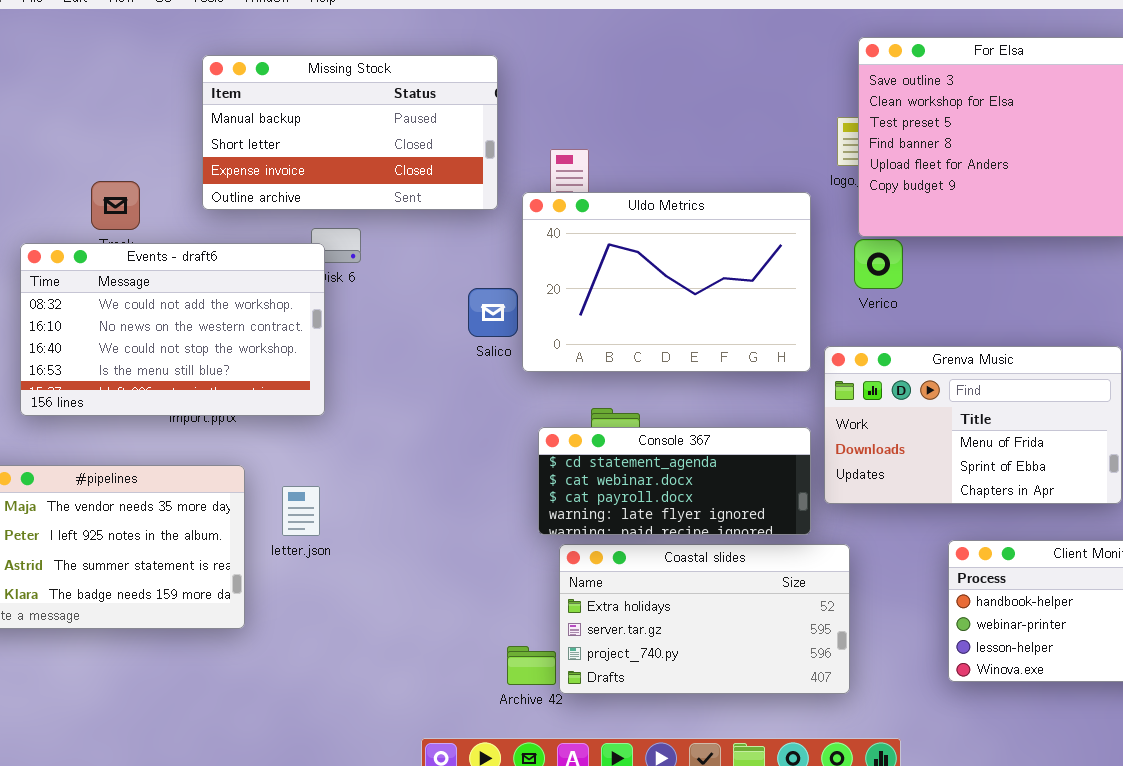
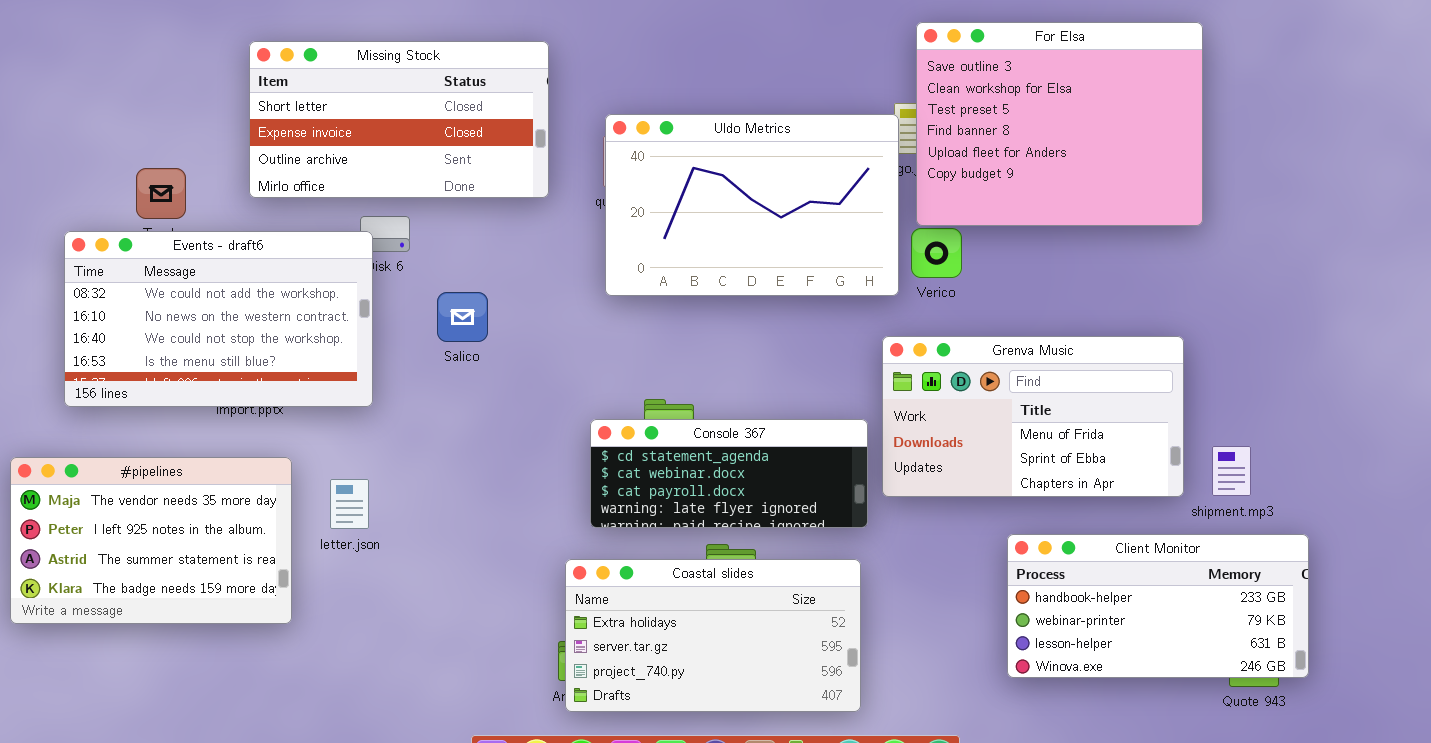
Missing Stock: [202,55,498,210] -> [249,41,549,198], scrolled down 1 row
Uldo Metrics: [522,192,811,372] -> [605,114,899,296], moved
Salico: [468,288,518,337] -> [437,292,488,342], moved
Coastal slides: [559,544,850,694] -> [565,559,861,712], moved

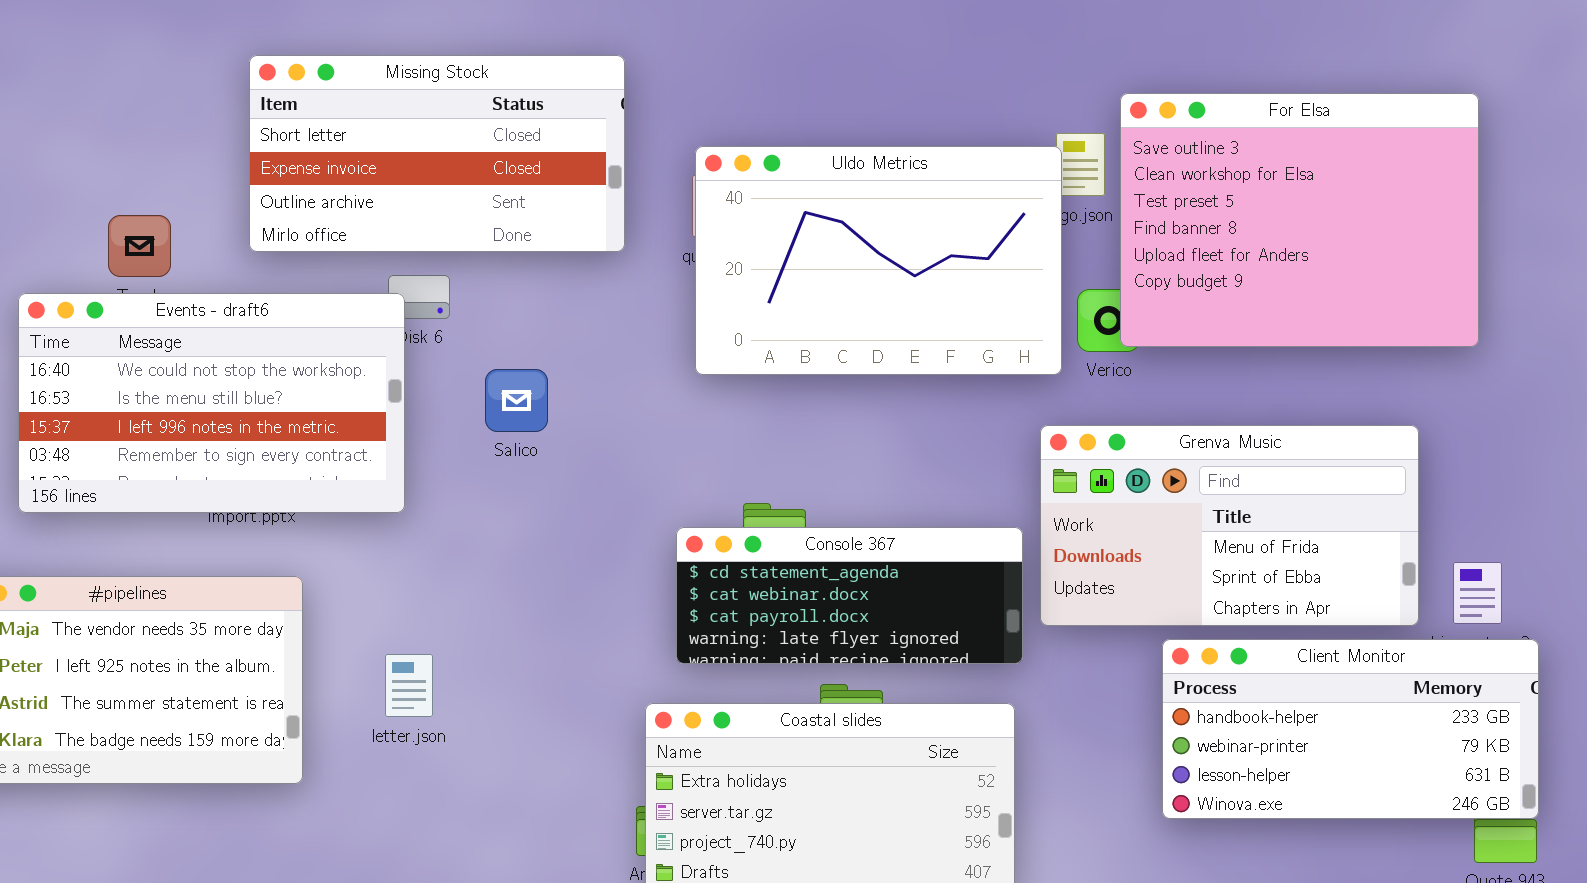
For Elsa: [916,22,1203,226] -> [1120,93,1479,347], moved
Events - draft6: [64,231,373,407] -> [18,293,405,513], scrolled down 2 rows
letter.json: [330,479,369,529] -> [385,654,433,717], moved
Client Monitor: [1007,534,1309,678] -> [1162,639,1539,819], moved

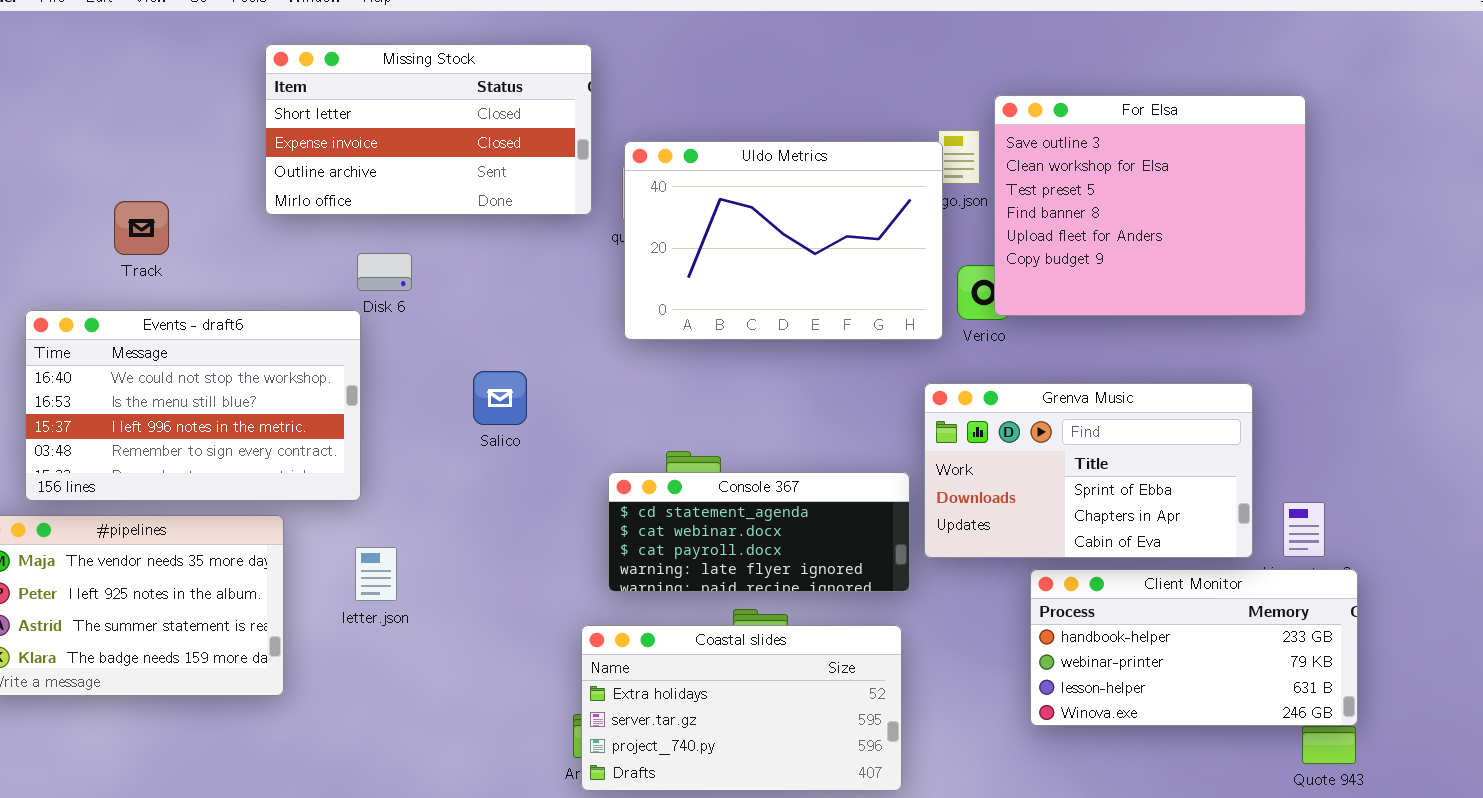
Missing Stock: [249,55,625,252] -> [265,44,592,215], moved
Events - draft6: [18,293,405,513] -> [25,310,361,501], moved
Salico: [485,369,548,432] -> [473,371,527,425], moved
Grenva Music: [1040,425,1419,626] -> [924,383,1253,558], scrolled down 1 row
letter.json: [385,654,433,717] -> [355,547,397,601], moved

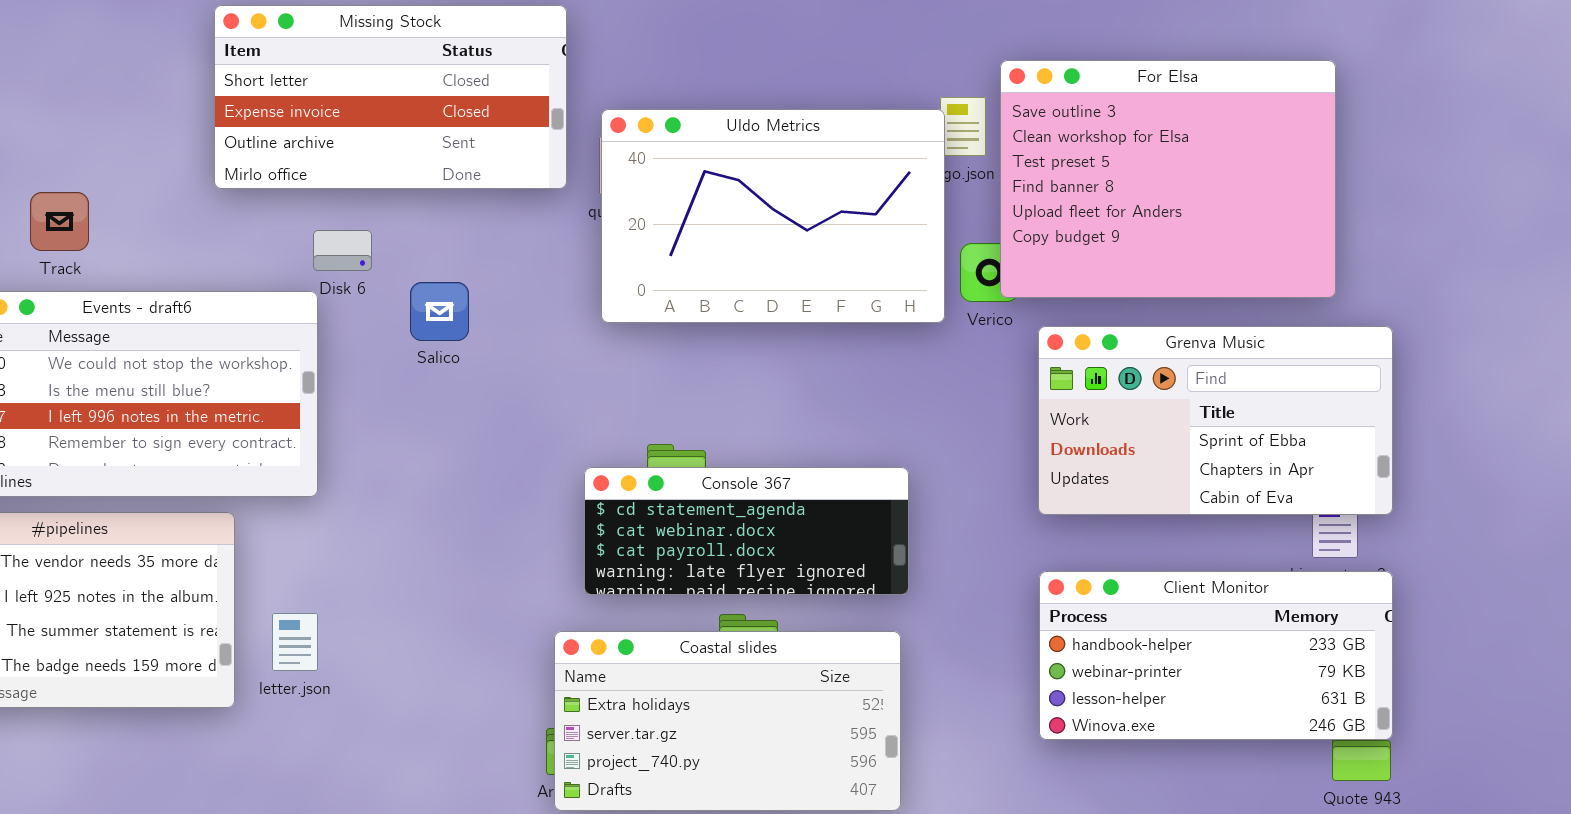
Track: [114,201,169,255] -> [30,192,89,251], moved
Salico: [473,371,527,425] -> [410,282,469,341], moved
Grenva Music: [924,383,1253,558] -> [1038,326,1393,515], moved
letter.json: [355,547,397,601] -> [272,613,318,671], moved

